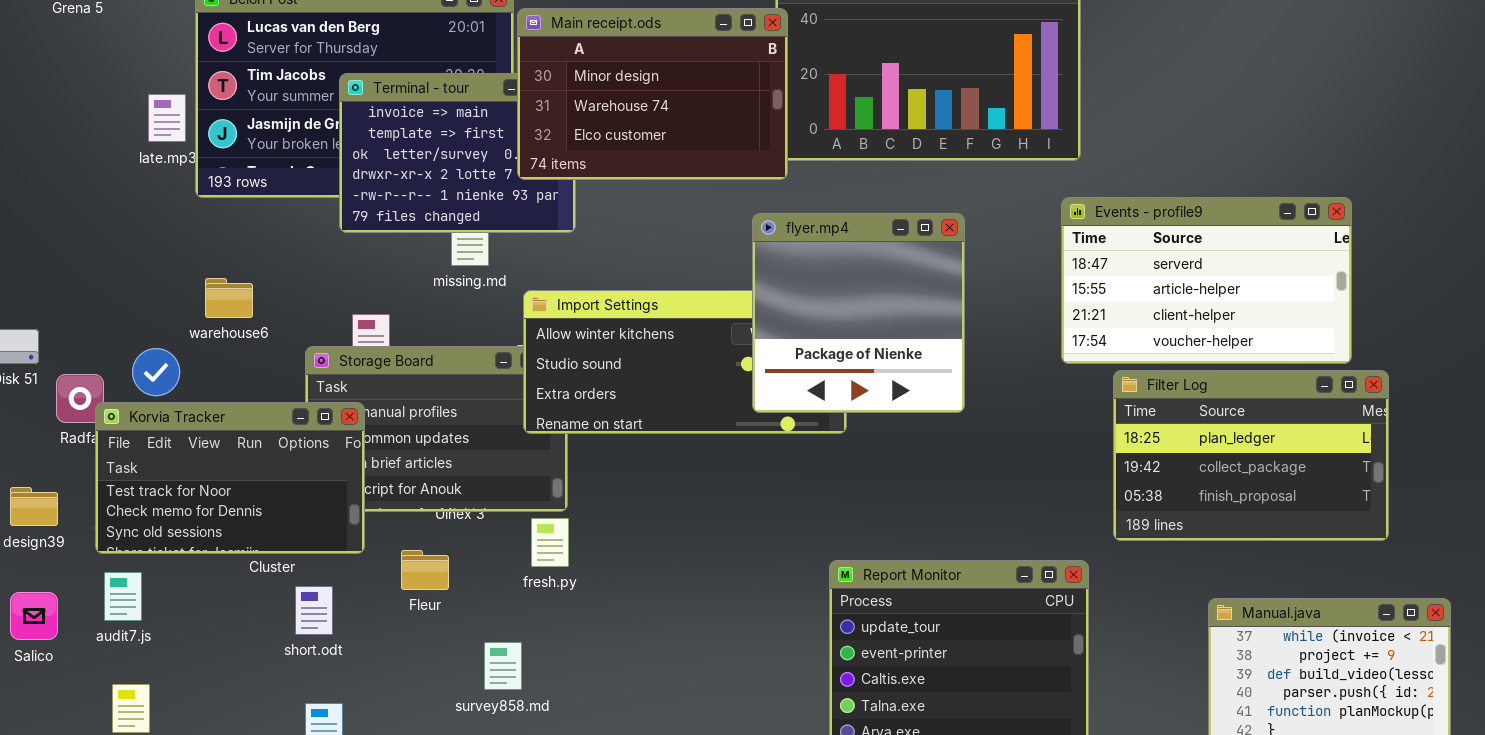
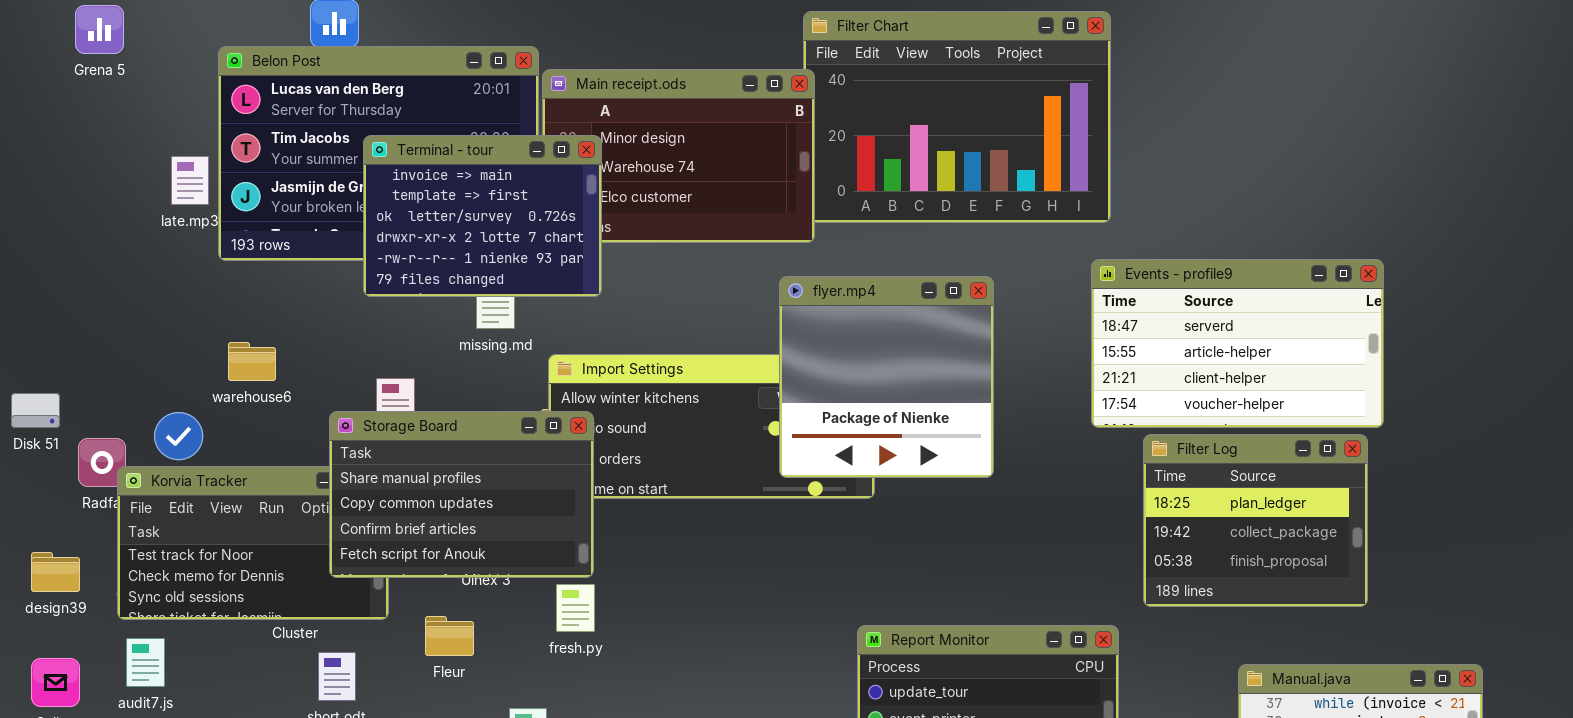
Terminal - tour: [339,73,576,233] -> [363,135,602,297], raised
Storage Board: [305,346,568,512] -> [329,411,594,578], raised
Filter Log: [1113,370,1389,541] -> [1143,434,1368,607], resized

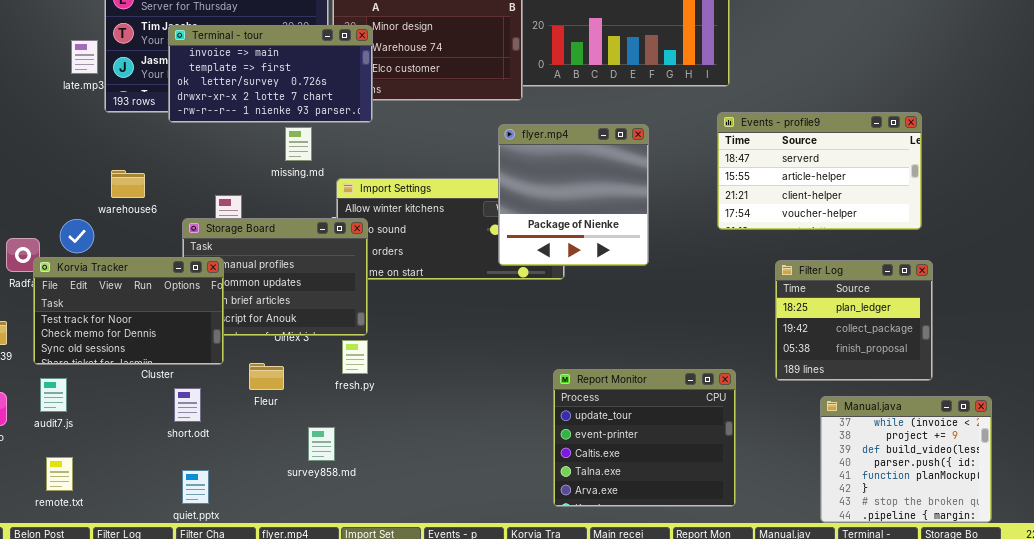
Terminal - tour: [363,135,602,297] -> [168,25,373,123], resized
Filter Log: [1143,434,1368,607] -> [775,260,933,381], moved
Korvia Tracker: [117,466,389,620] -> [33,257,224,365], raised

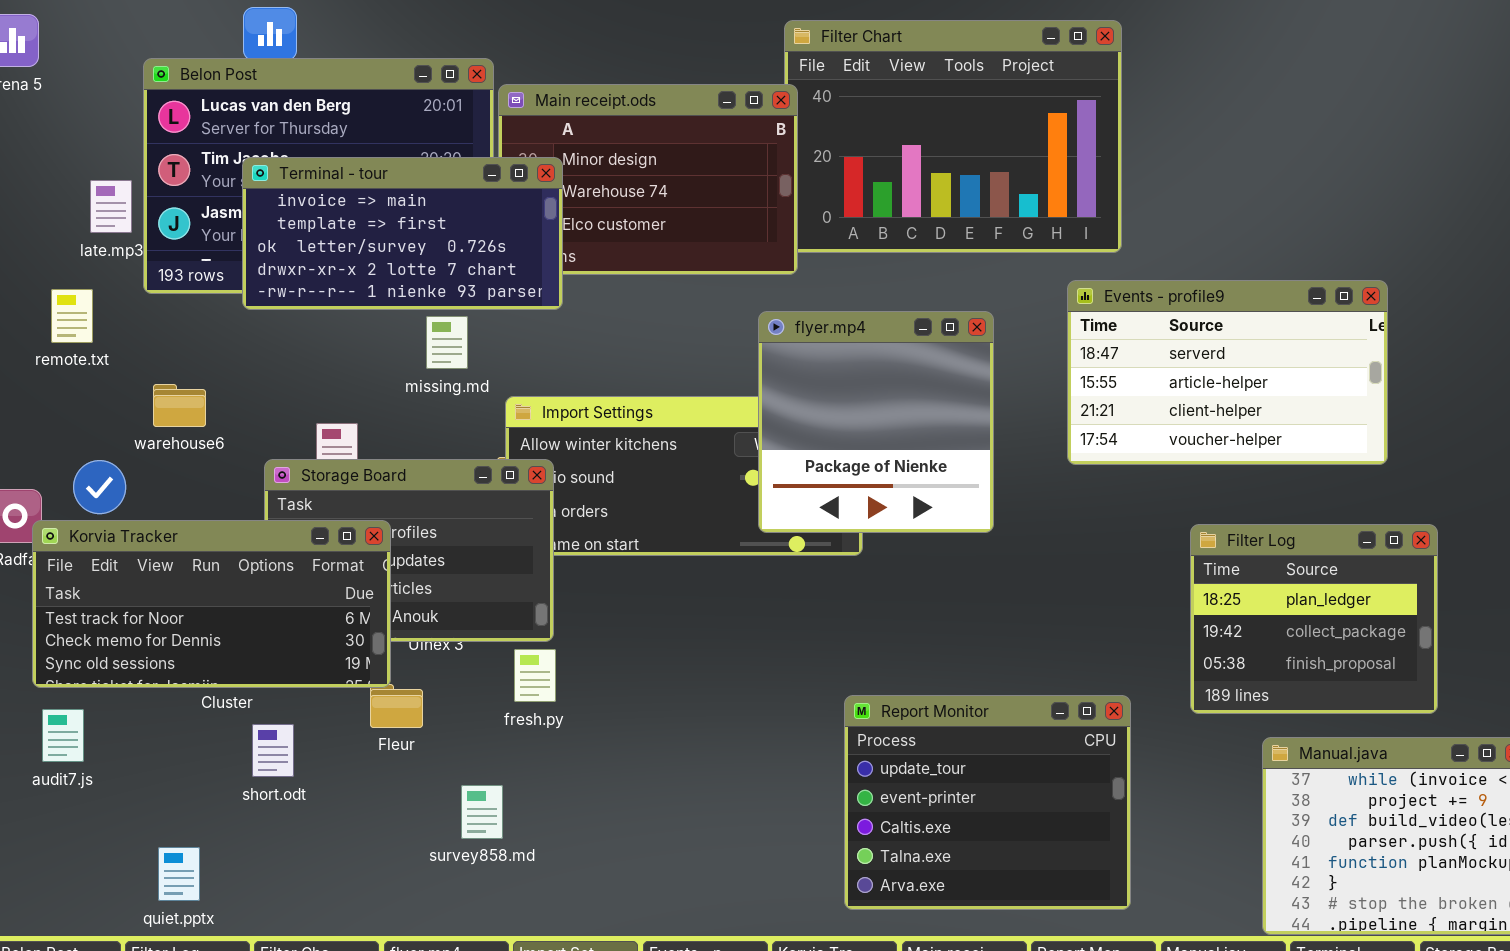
Events - profile9: [717,112,922,230] -> [1067,280,1388,465], moved
Korvia Tracker: [33,257,224,365] -> [32,520,391,688], resized
remote.txt: [46,457,73,491] -> [51,289,93,343], moved
quiet.pptx: [182,470,209,504] -> [158,847,200,901], moved

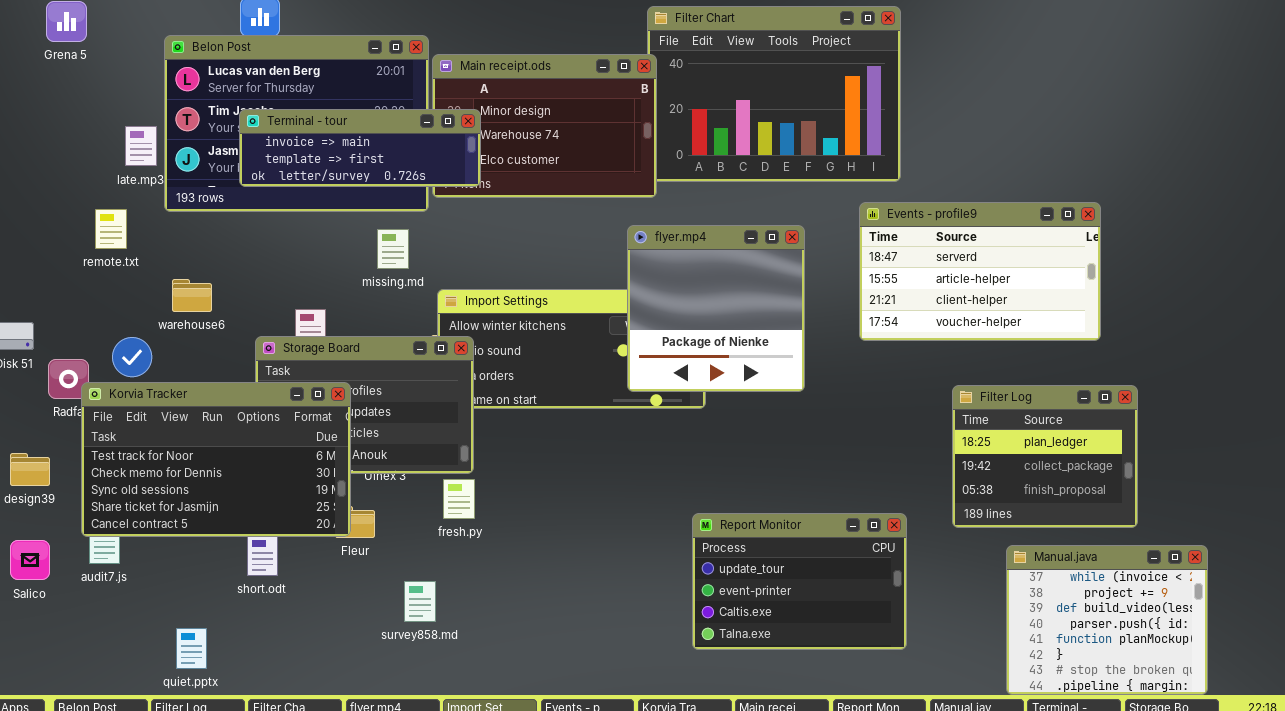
Terminal - tour: [242,157,563,310] -> [239,109,481,187], resized
Korvia Tracker: [32,520,391,688] -> [81,382,351,537], resized
Report Monitor: [844,695,1131,910] -> [692,513,907,650], resized

